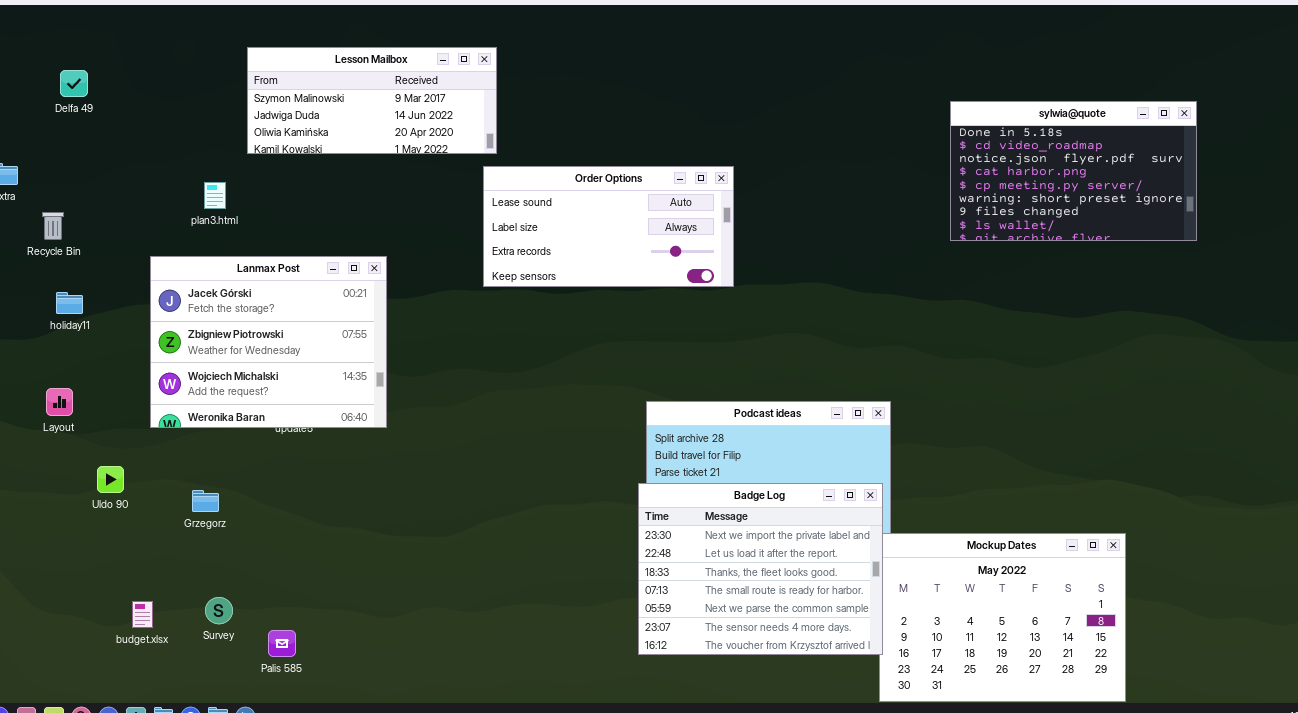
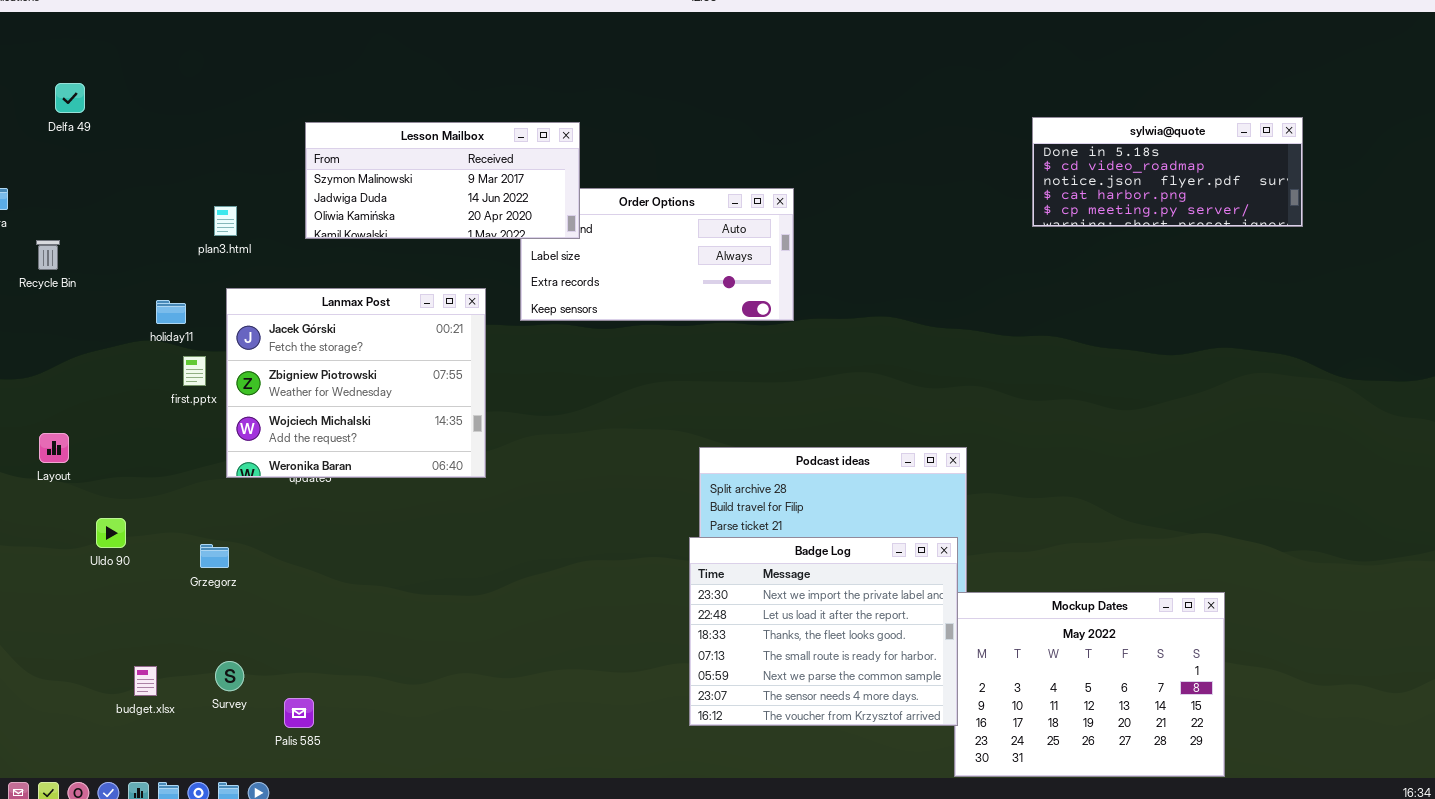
Lesson Mailbox: [247,47,497,154] -> [305,122,580,239], moved
sylwia@quote: [950,101,1197,241] -> [1032,117,1303,227], resized
Lanmax Post: [150,256,387,428] -> [226,288,486,478], moved
holiday11: [56,292,83,314] -> [156,300,186,324], moved

